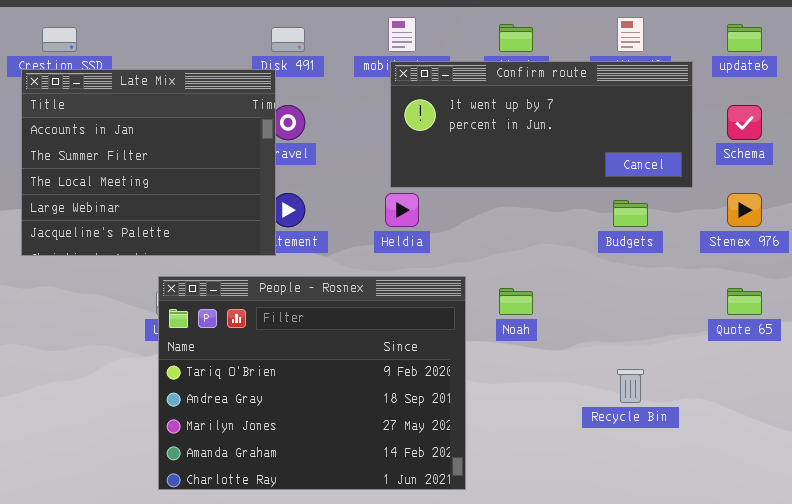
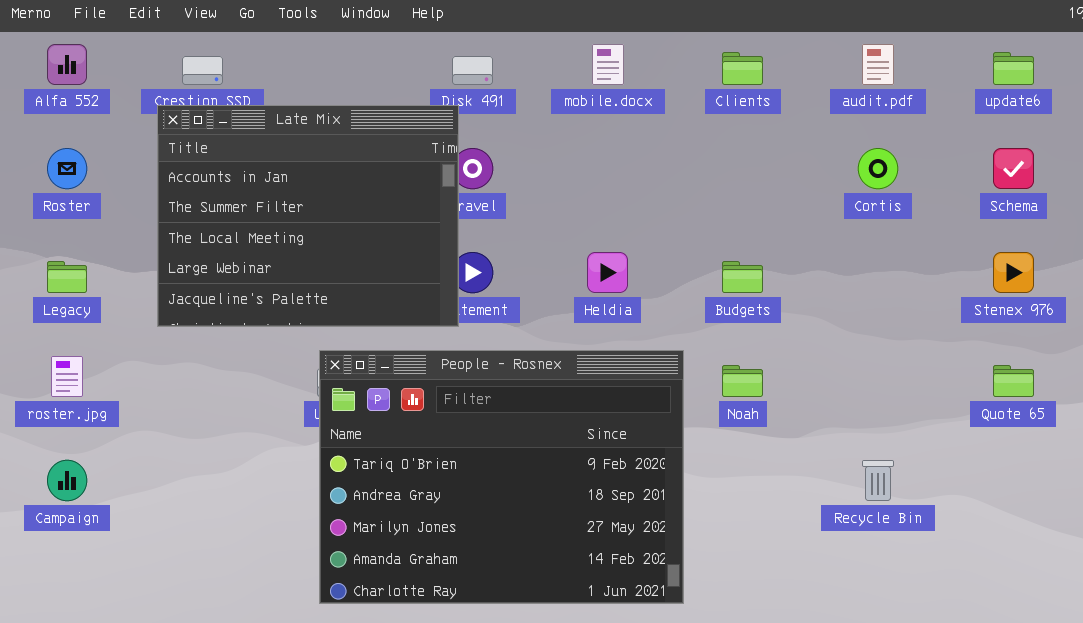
Confirm route: [390,61,693,188] -> none, closed
Budgets: [613,200,648,227] -> [722,261,763,293], moved

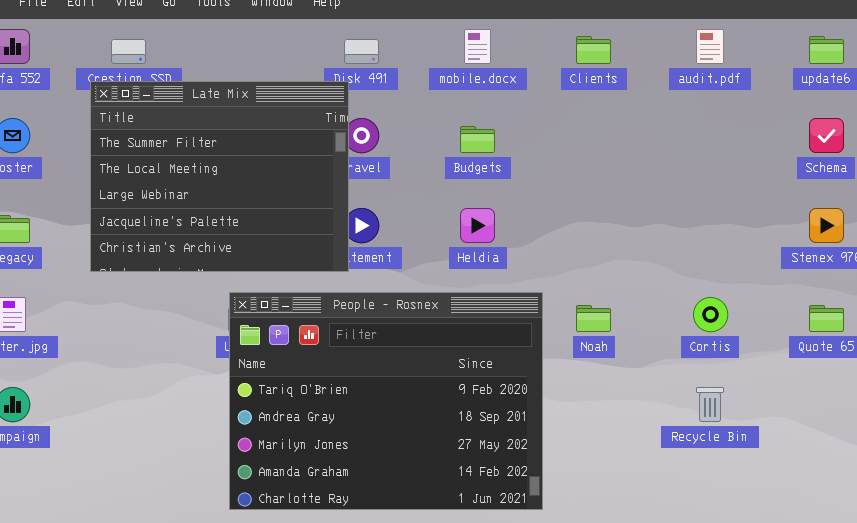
Late Mix: [157,105,459,327] -> [90,81,349,272], scrolled down 1 row
Cortis: [858,148,898,189] -> [693,297,728,332], moved
Budgets: [722,261,763,293] -> [460,126,495,153], moved

